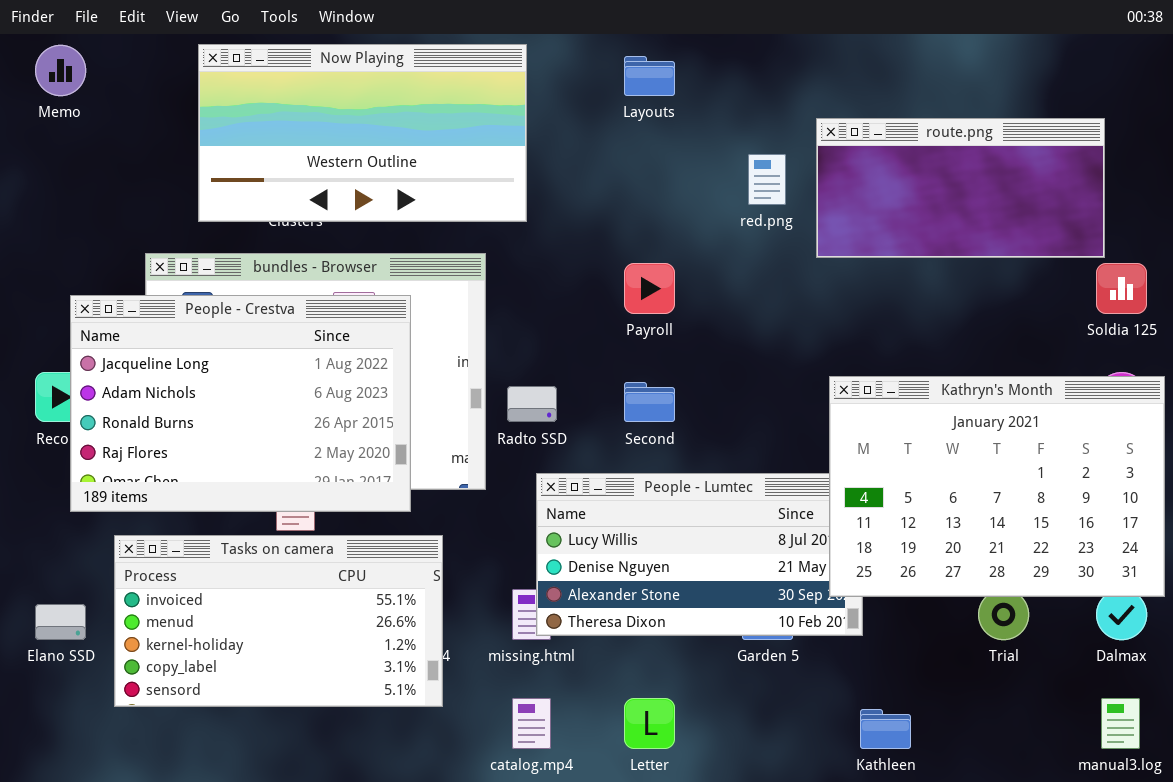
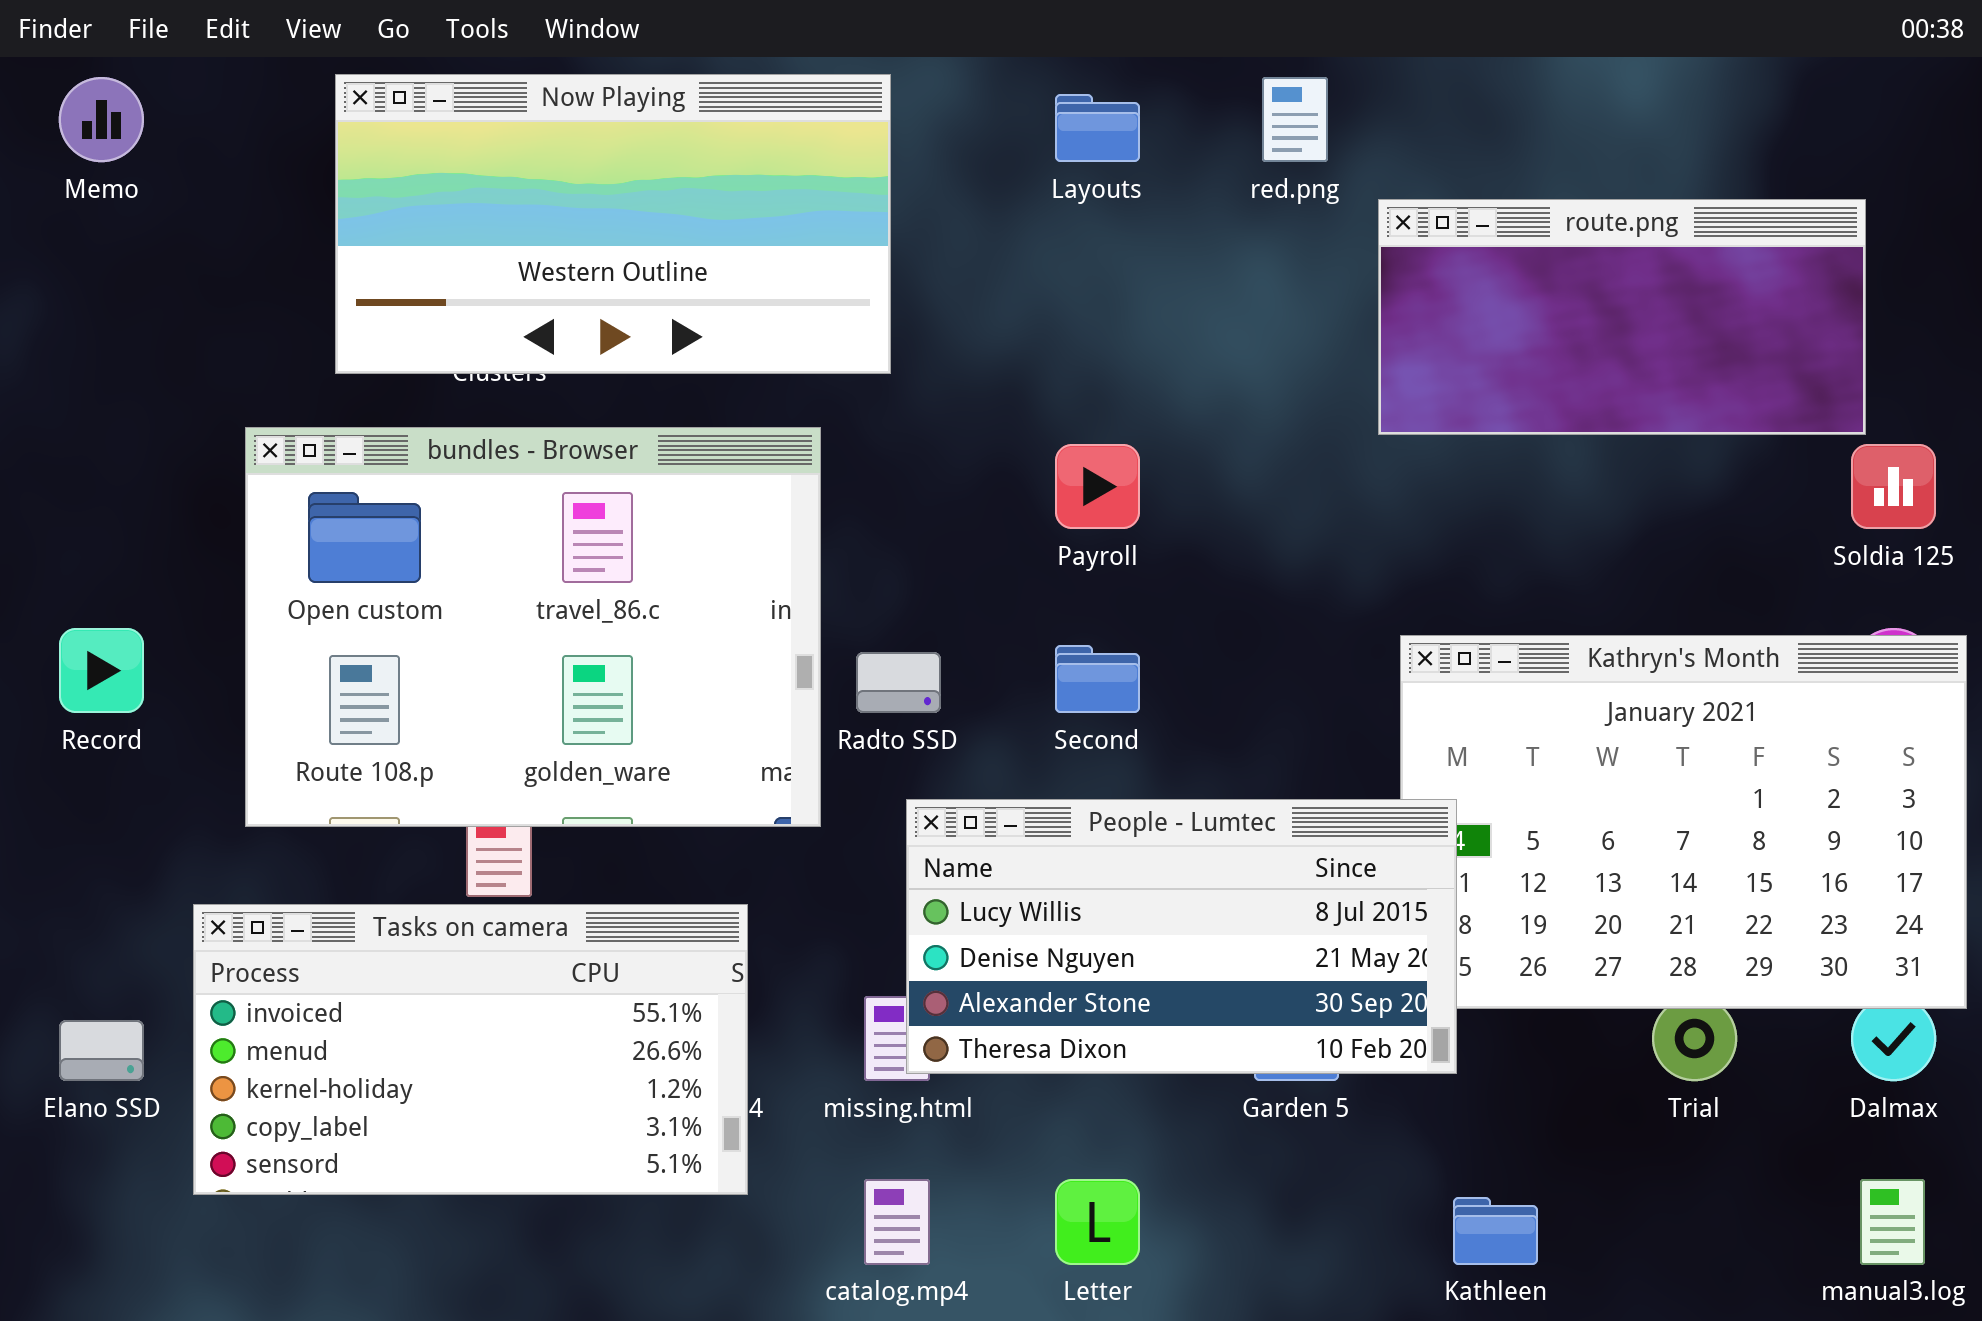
red.png: [748,154,786,205] -> [1262,77,1328,162], moved
People - Crestva: [70,295,411,512] -> none, closed
People - Lumtec: [536,473,863,636] -> [906,799,1457,1074], raised

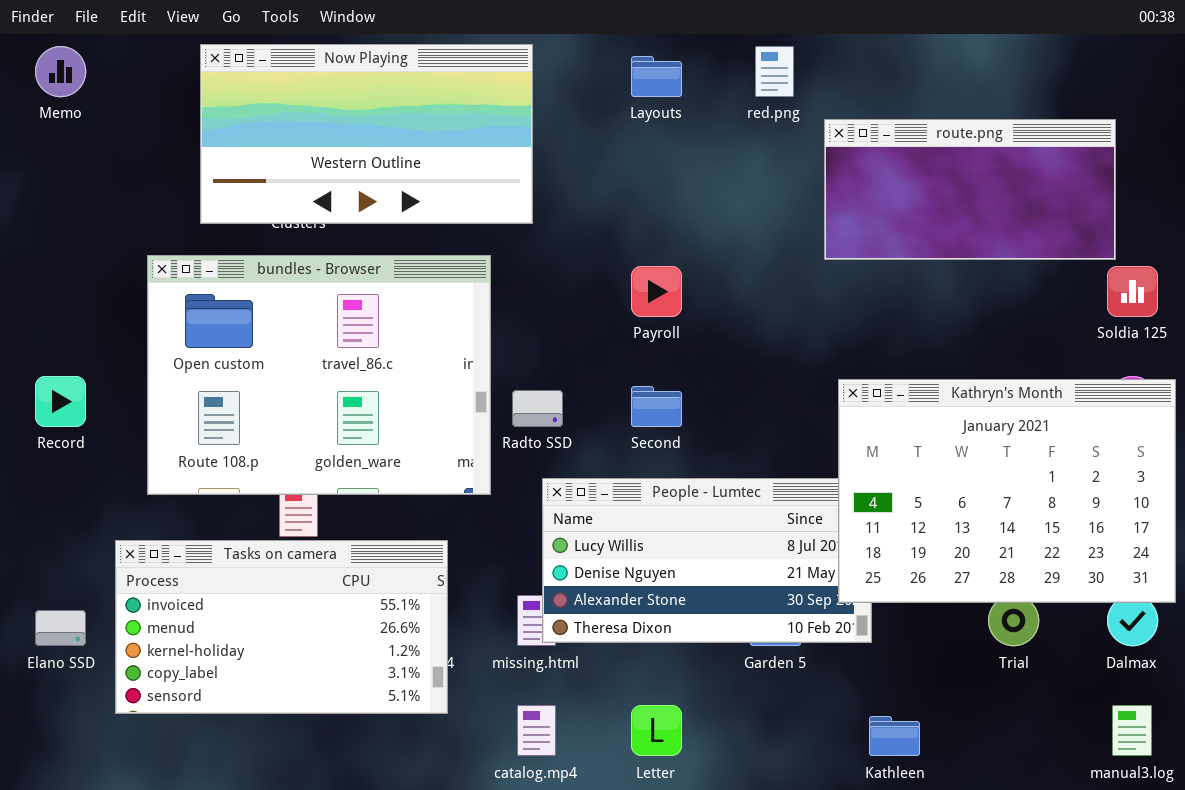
Kathryn's Month: [1400,635,1967,1009] -> [838,379,1176,603], raised

